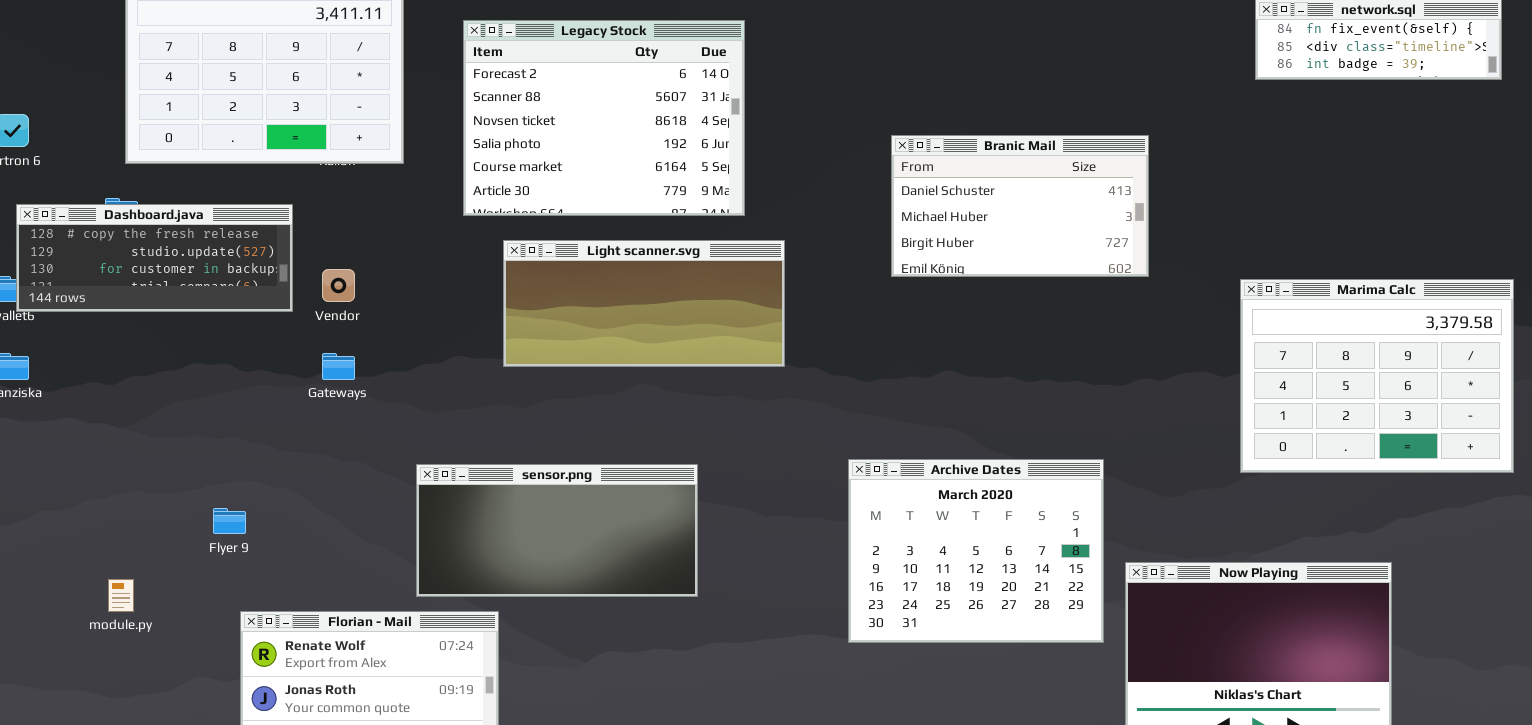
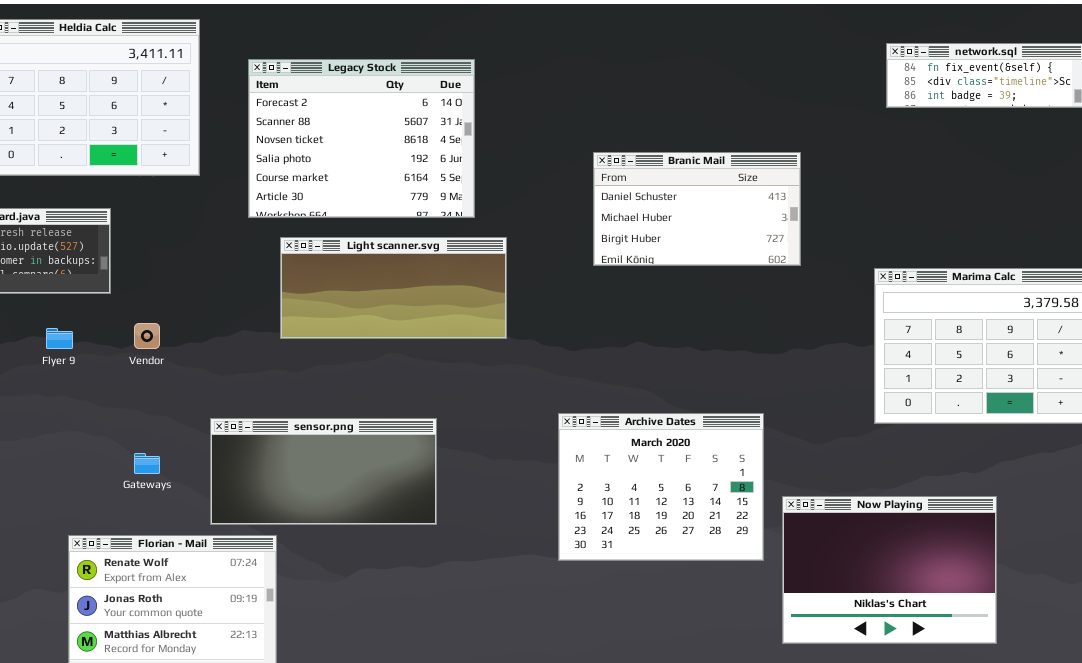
Vendor: [322,269,355,302] -> [134,323,160,349], moved
Gateways: [322,353,355,380] -> [134,453,160,474], moved
Flyer 9: [213,508,246,534] -> [46,328,73,349], moved

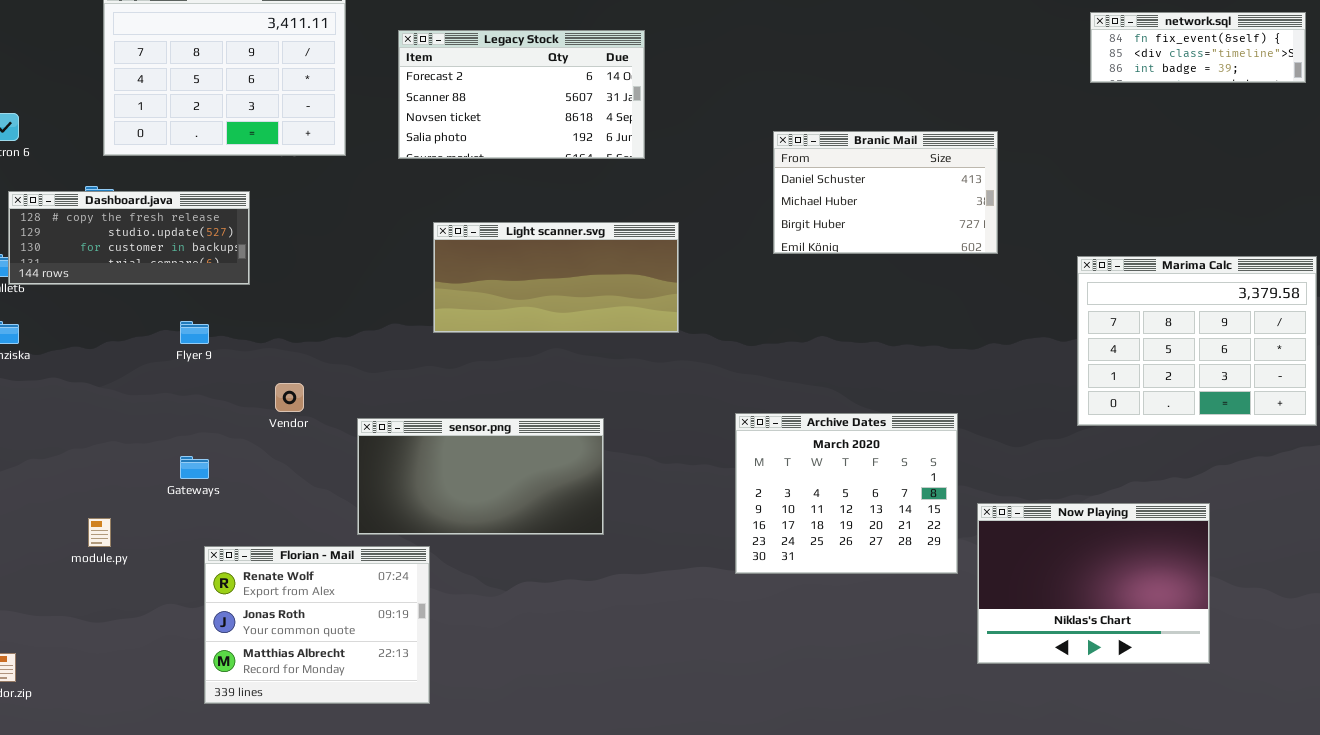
Legacy Stock: [248,59,475,218] -> [398,30,645,159], resized
Vendor: [134,323,160,349] -> [275,383,304,412], moved
Gateways: [134,453,160,474] -> [180,456,209,479], moved

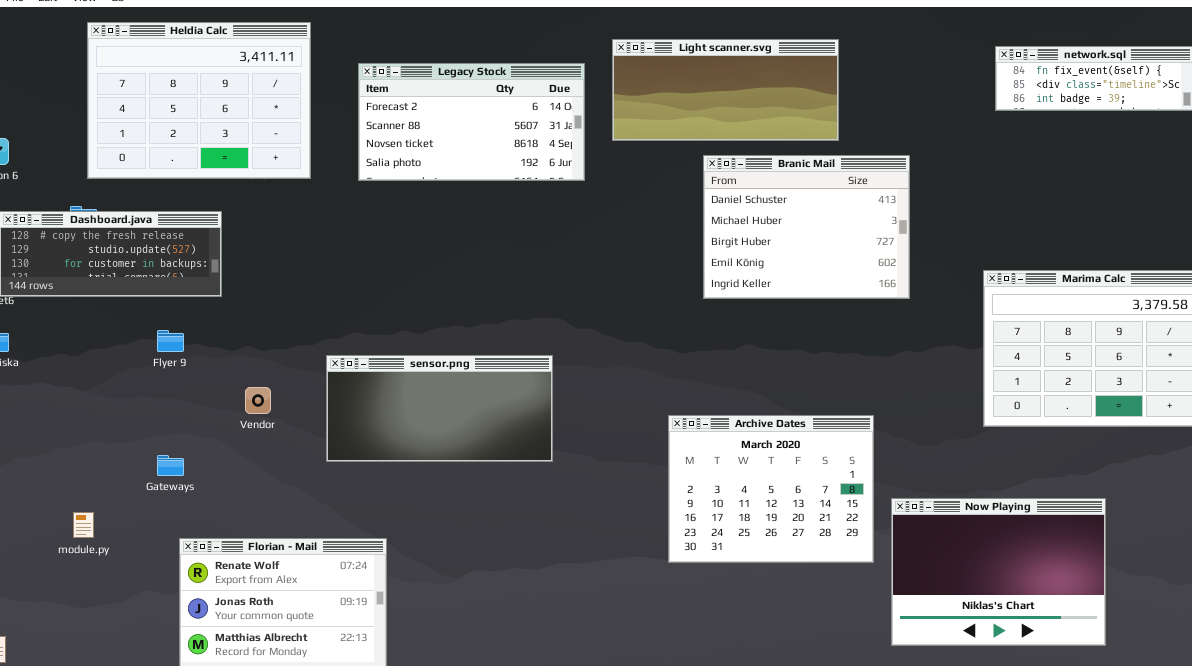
Branic Mail: [773,131,998,254] -> [703,155,910,299], resized
Light scanner.svg: [433,222,679,333] -> [612,39,839,141], moved
sensor.png: [357,418,604,535] -> [326,355,553,462], moved

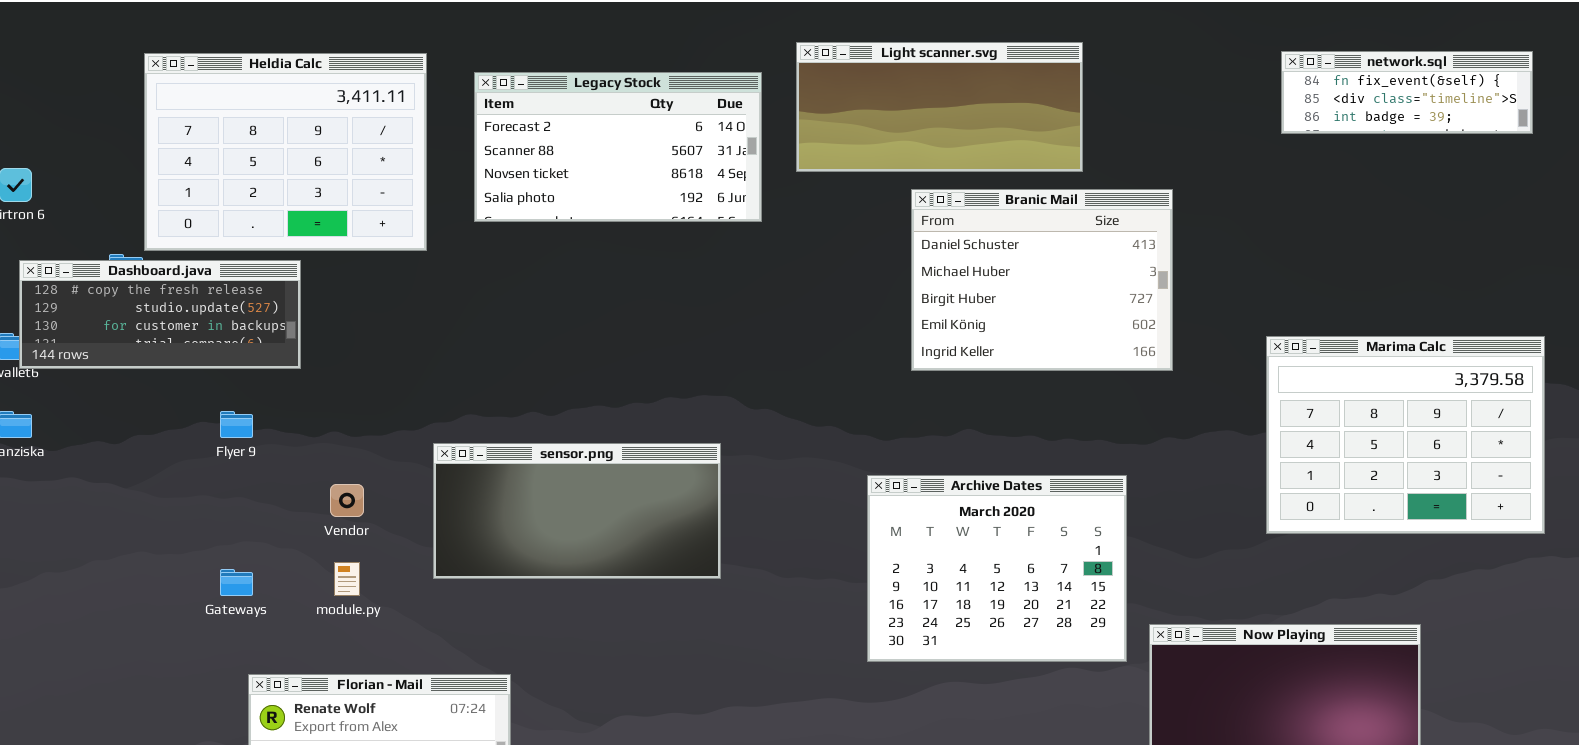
Heldia Calc: [87,22,311,179] -> [144,53,427,251], moved
Archive Dates: [668,415,874,563] -> [867,475,1127,662], moved
module.py: [73,512,94,538] -> [334,562,360,596], moved

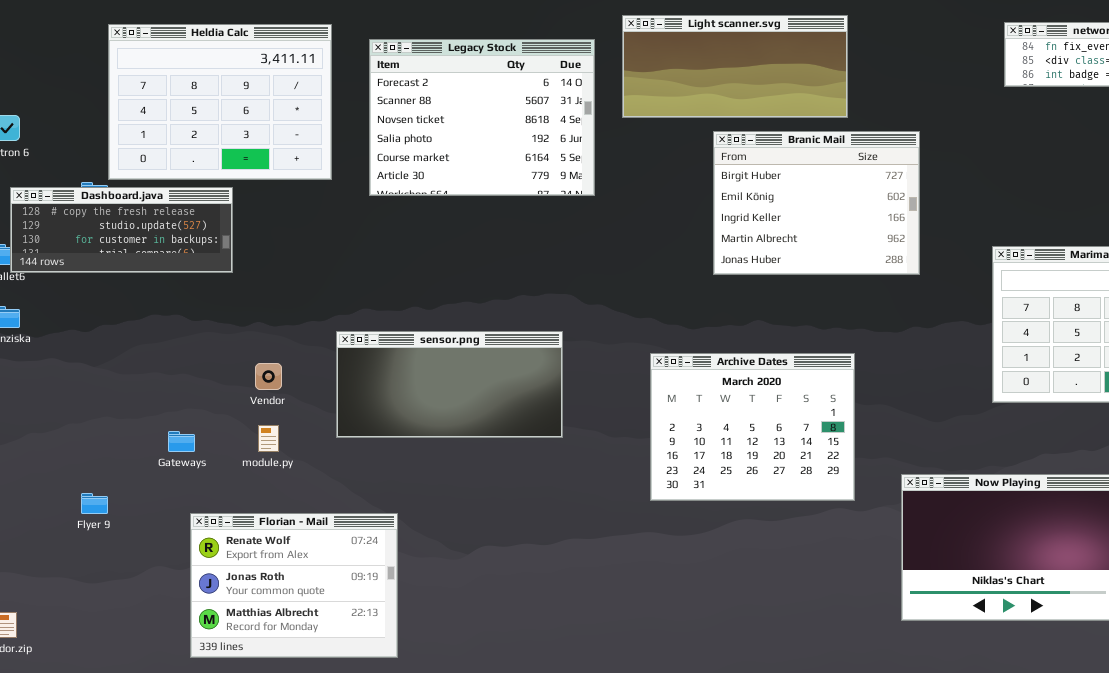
Legacy Stock: [474,72,762,222] -> [369,39,595,196], resized
Branic Mail: [911,189,1173,371] -> [713,131,920,275], scrolled down 2 rows
Flyer 9: [220,411,253,438] -> [81,493,108,514], moved
Archive Dates: [867,475,1127,662] -> [650,353,855,501], moved

